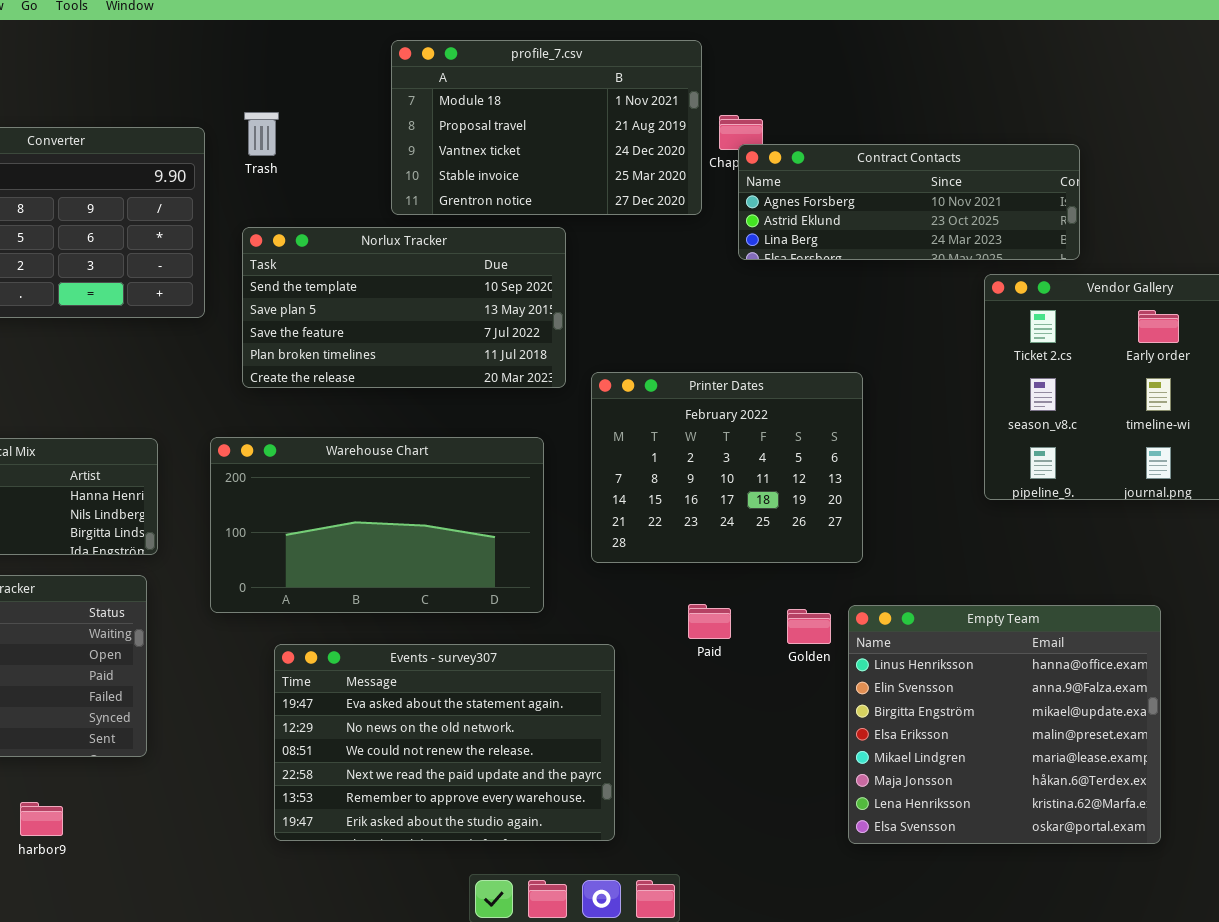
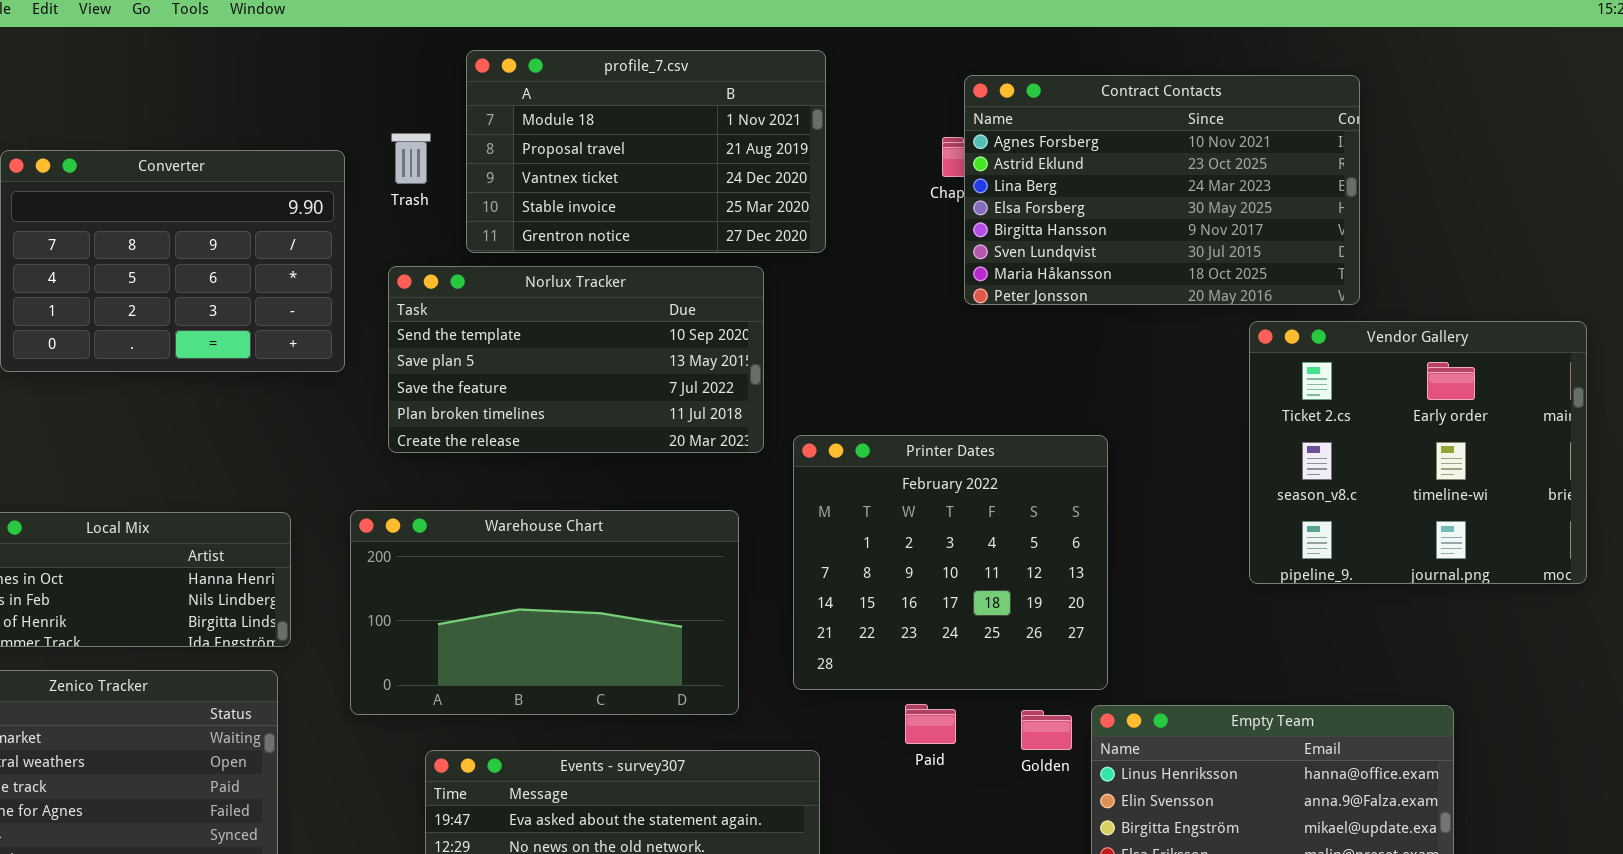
profile_7.csv: [391,40,702,215] -> [466,50,826,253], moved
Contract Contacts: [738,144,1080,260] -> [964,75,1360,305], resized
Printer Dates: [591,372,863,563] -> [793,435,1108,690], resized

